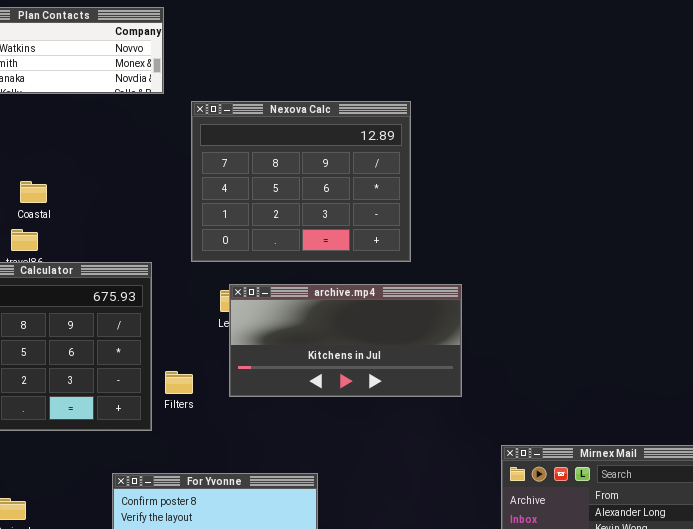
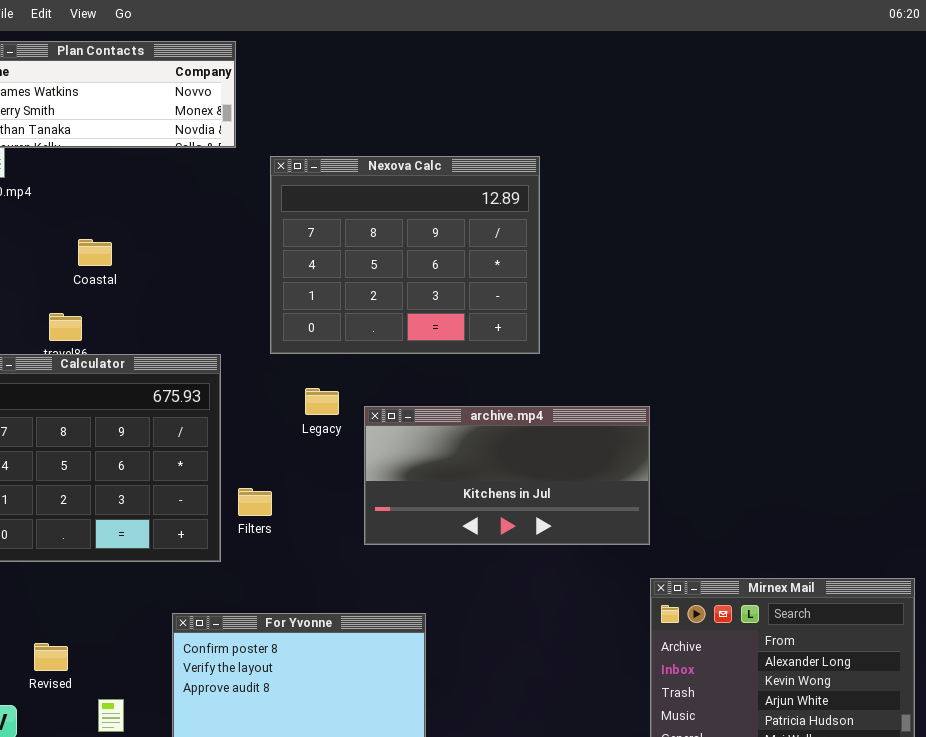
Coastal: [20,181,47,203] -> [78,239,112,266], moved
archive.mp4: [229,284,462,397] -> [364,406,650,545], moved

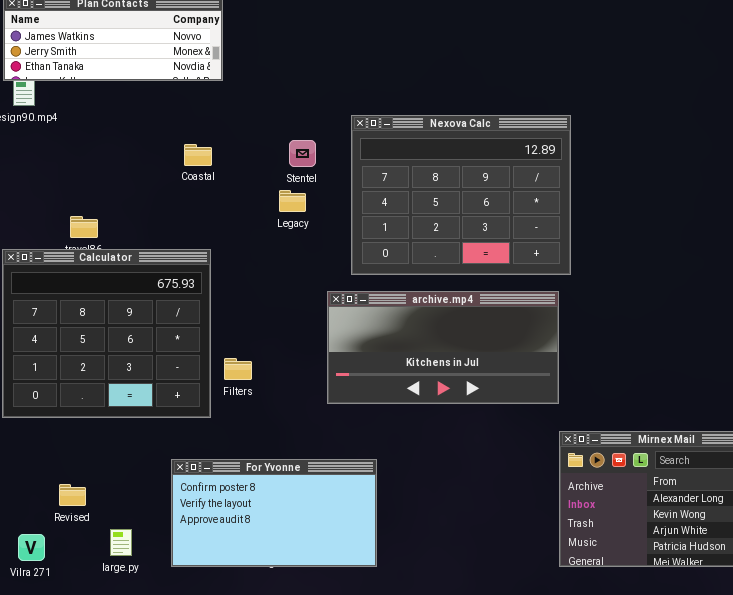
Nexova Calc: [270,156,540,354] -> [351,115,571,275], moved
Coastal: [78,239,112,266] -> [184,144,212,166], moved
Legacy: [305,388,339,415] -> [279,190,306,212], moved

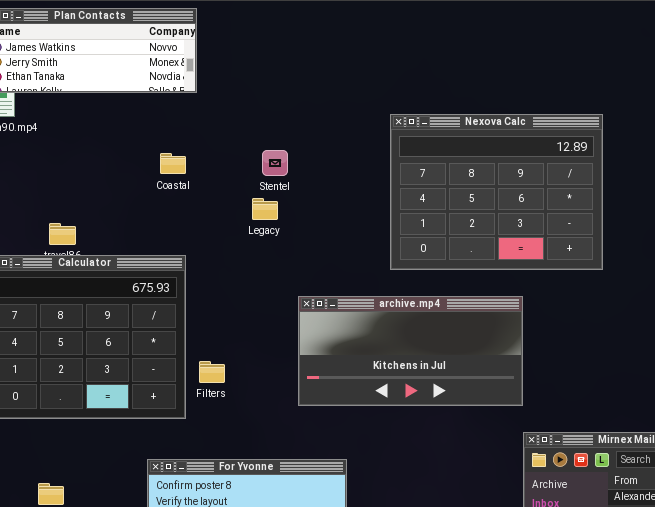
Nexova Calc: [351,115,571,275] -> [390,114,603,270], moved

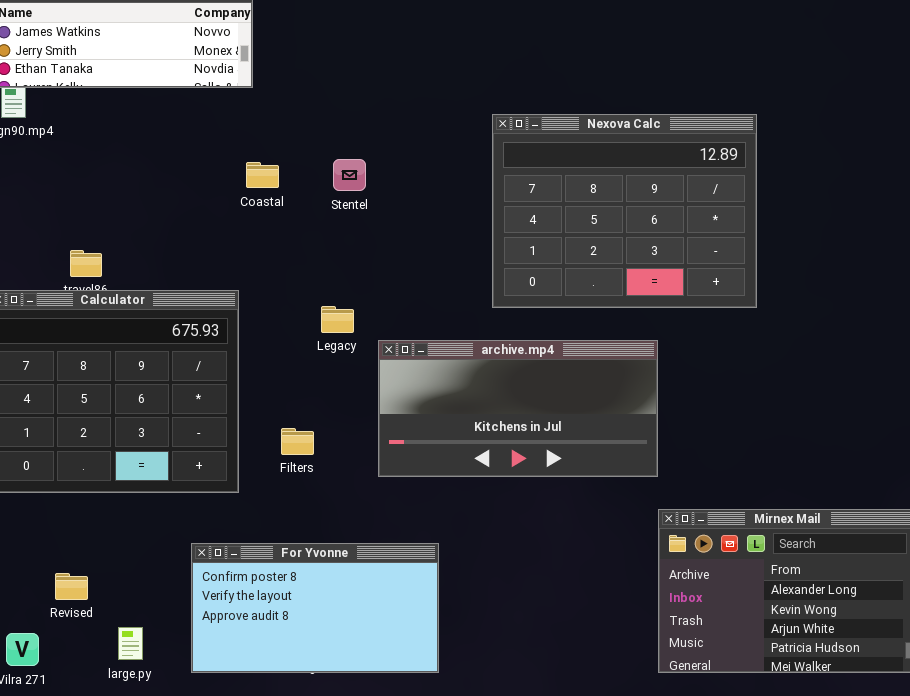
Coastal: [160,153,186,174] -> [246,162,279,188], moved
Legacy: [252,198,278,220] -> [321,306,354,333], moved
Filters: [199,361,225,383] -> [281,428,314,455], moved

